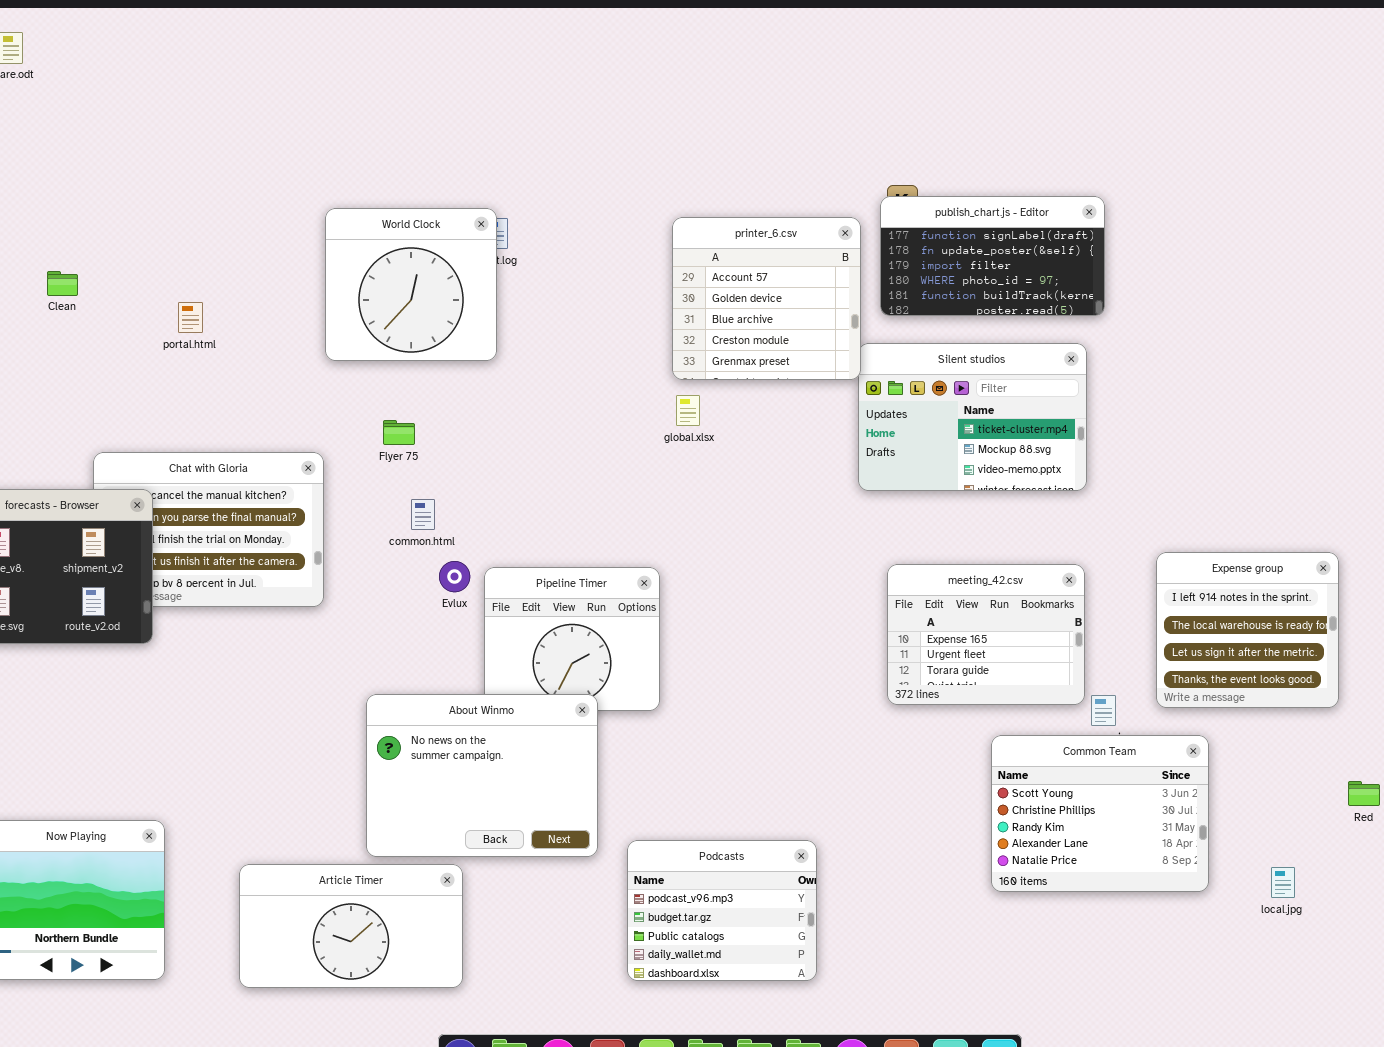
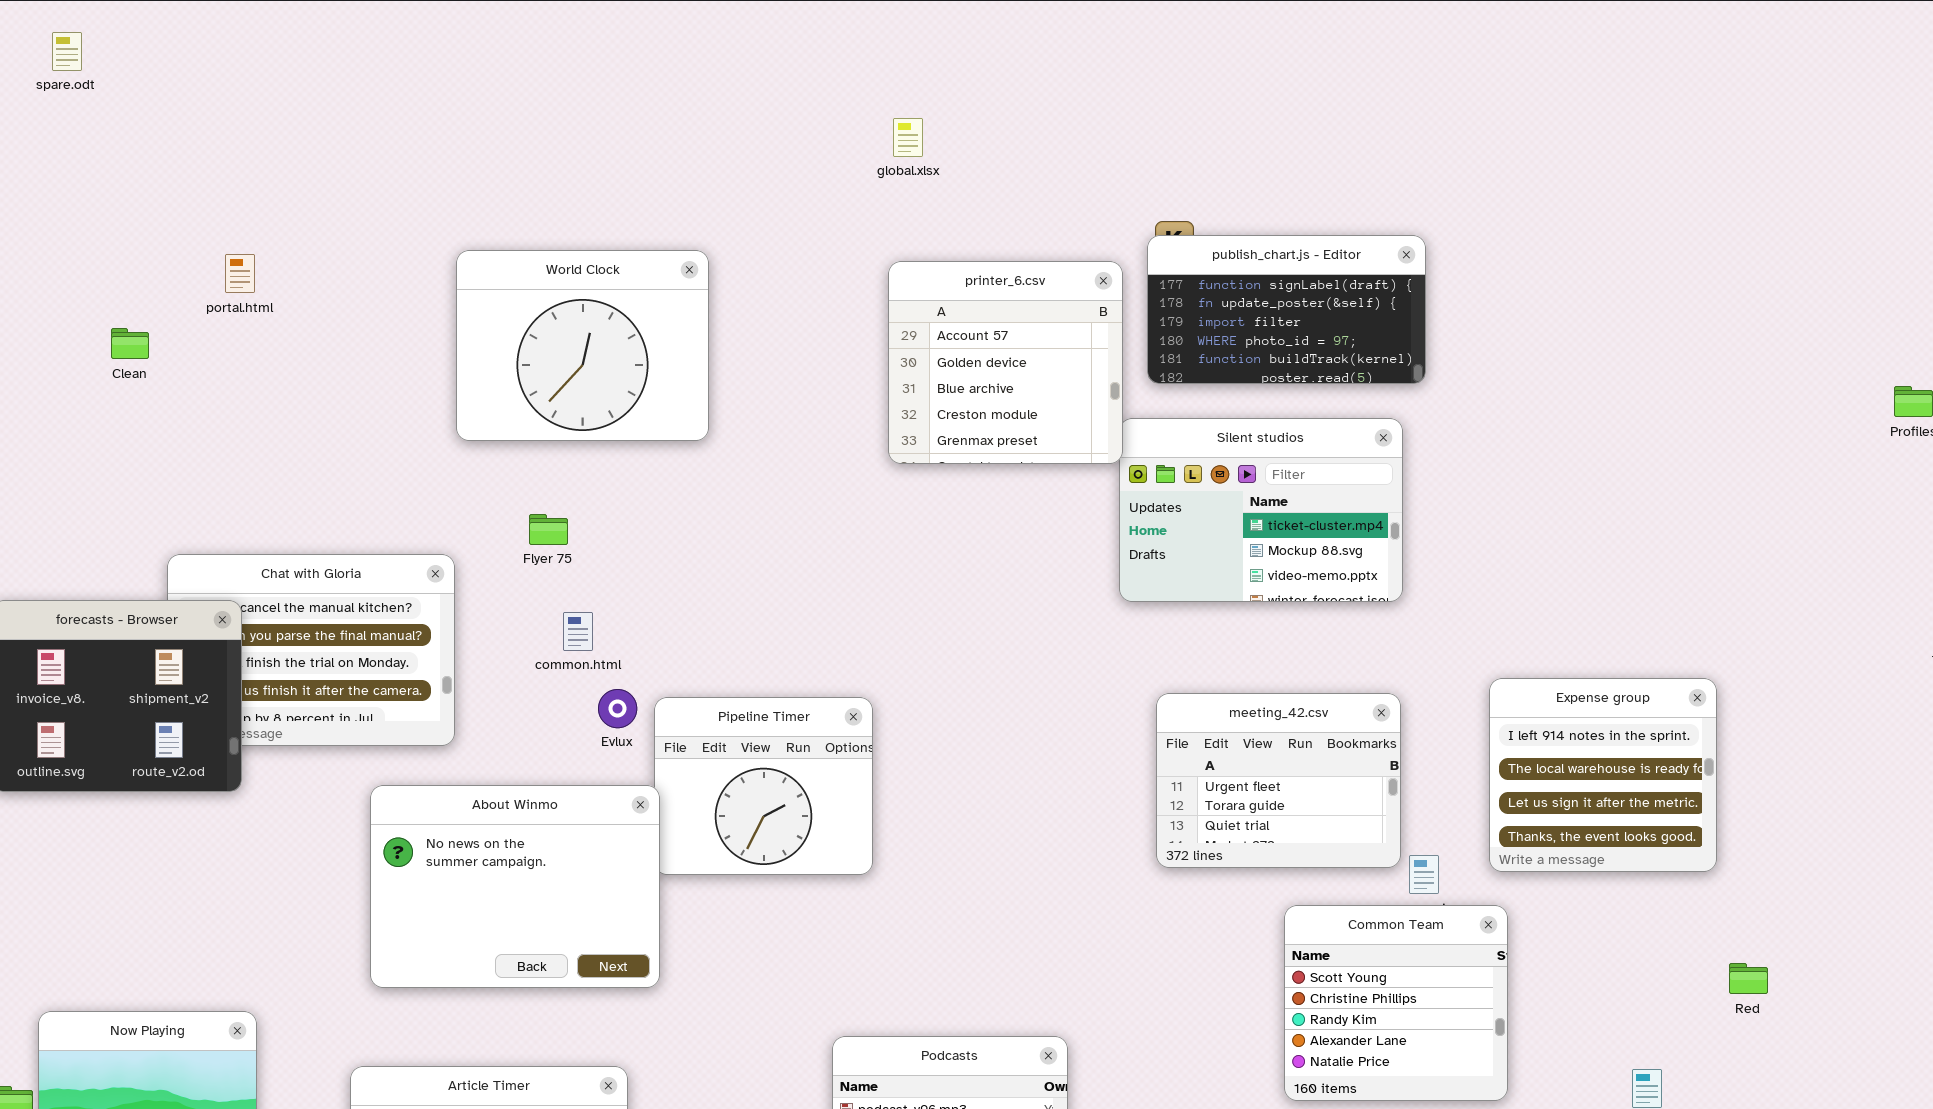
World Clock: [325,208,497,361] -> [456,250,709,441], resized
portal.html: [178,302,203,333] -> [225,254,255,293], moved
global.xlsx: [676,395,700,426] -> [893,118,923,157], moved
meeting_42.csv: [887,564,1085,705] -> [1156,693,1401,868], scrolled down 1 row
About Winmo: [366,694,598,857] -> [370,785,660,988], moved
Common Team: [991,735,1209,892] -> [1284,905,1508,1101], resized

